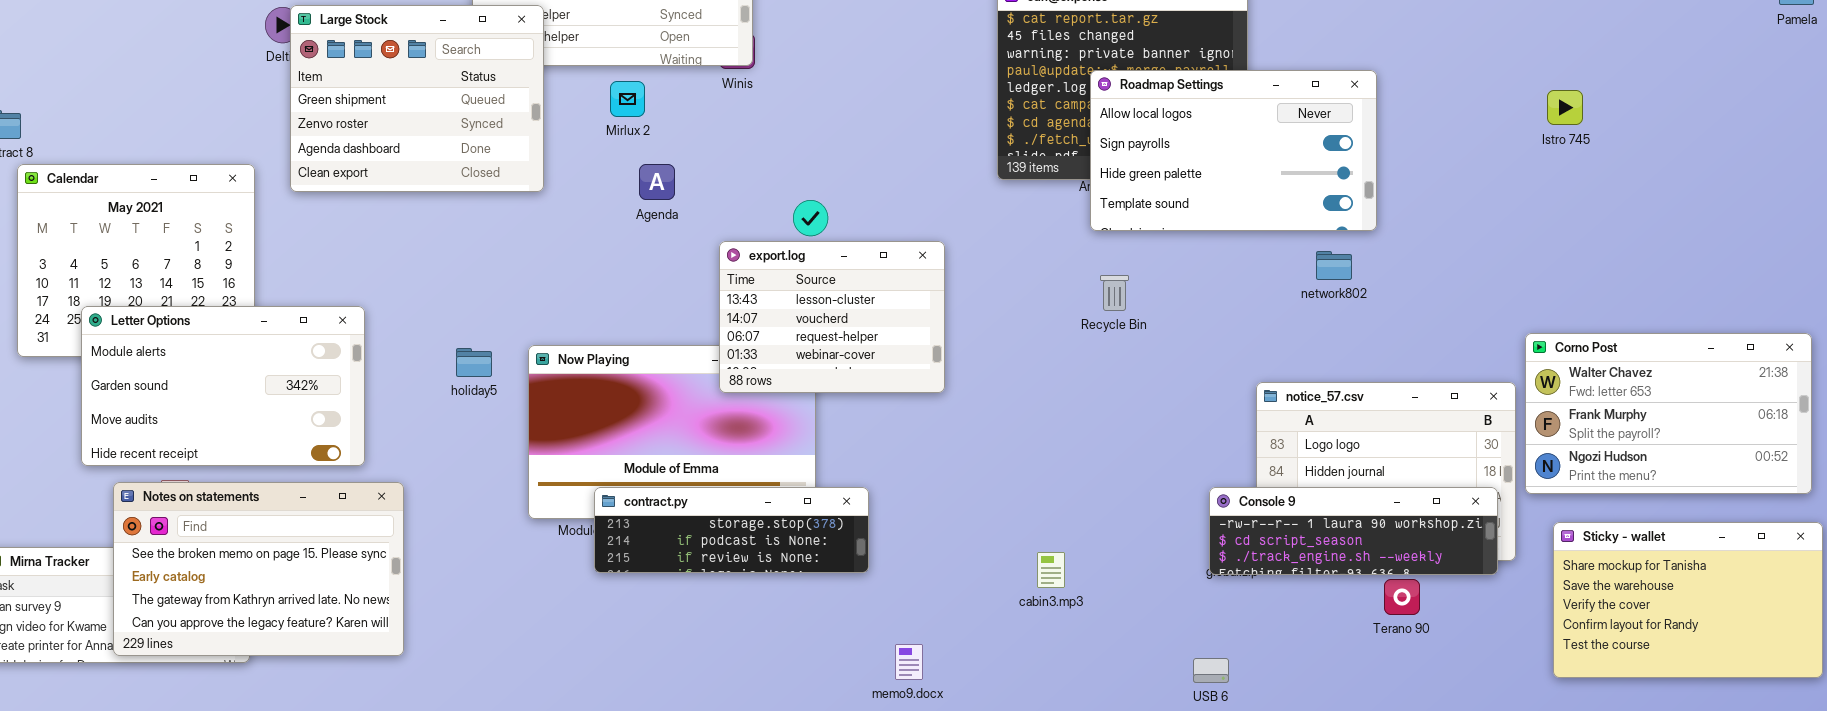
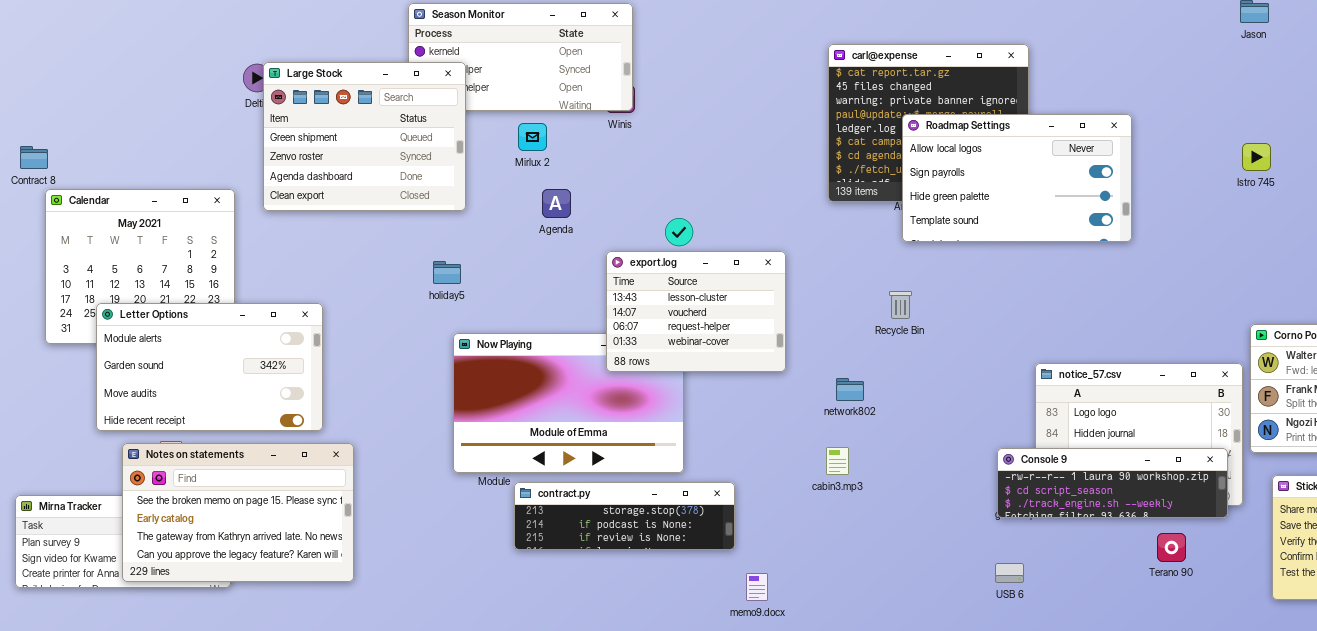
Istro 745: [1547,90,1583,125] -> [1242,143,1271,171], moved
network802: [1316,251,1352,280] -> [836,378,864,401], moved
Recycle Bin: [1100,275,1129,311] -> [889,291,912,319], moved
holiday5: [456,348,492,377] -> [433,261,461,284], moved
contract.py: [594,487,869,573] -> [514,482,735,550], moved
cabin3.mp3: [1037,552,1065,588] -> [826,447,849,475], moved
Terano 90: [1384,579,1420,615] -> [1157,533,1186,562], moved
USB 6: [1193,658,1229,683] -> [995,563,1024,583], moved

